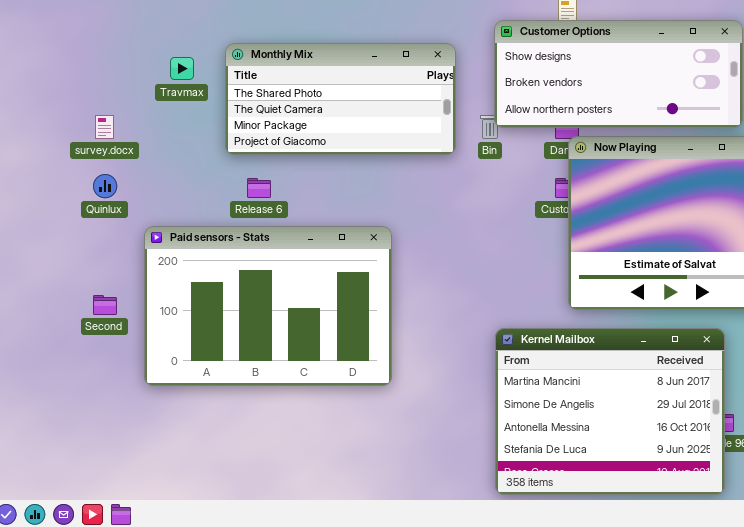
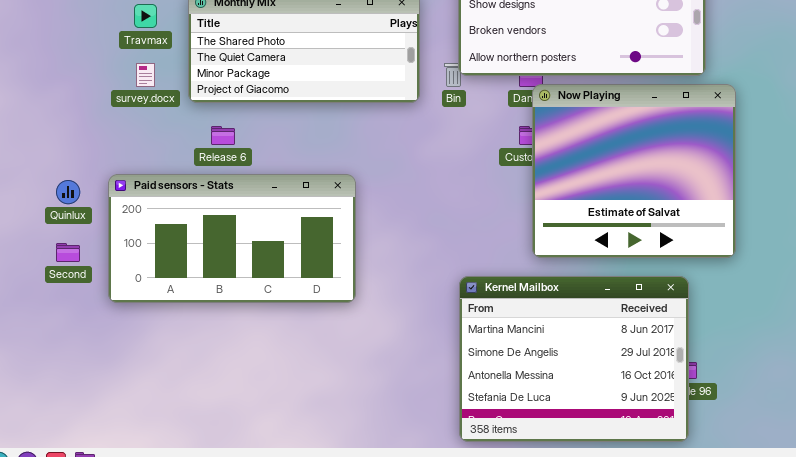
survey.docx: [95,115,114,139] -> [136,63,155,87], moved
Quinlux: [93,174,117,198] -> [56,180,80,204], moved
Paid sensors - Stats: [144,226,392,386] -> [108,174,356,303], resized

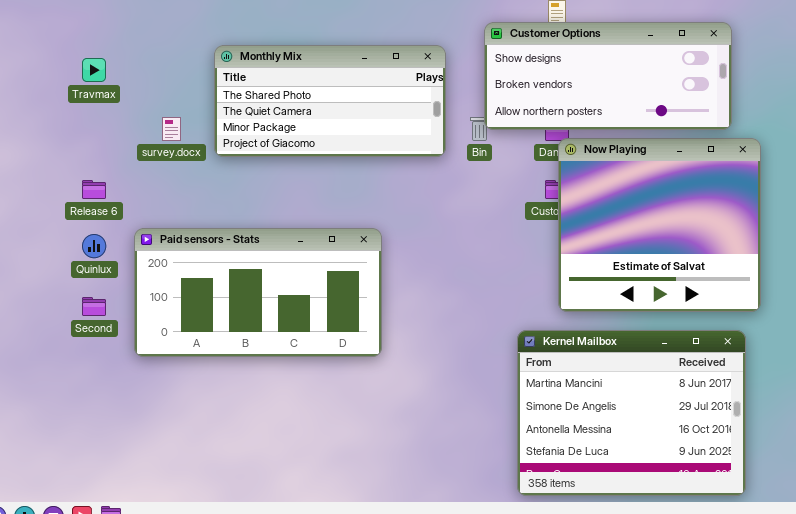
Travmax: [134,4,157,28] -> [82,58,106,82], moved
Release 6: [211,126,235,145] -> [82,180,106,199], moved
Kernel Mailbox: [459,276,689,442] -> [517,330,746,496], moved

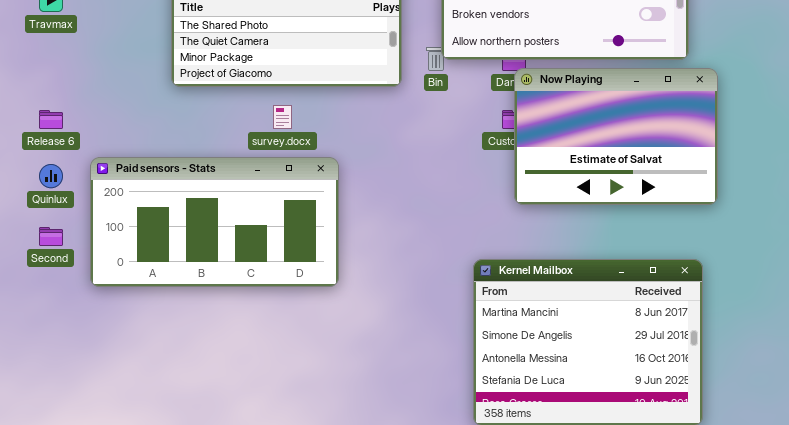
survey.docx: [162,117,181,141] -> [273,105,292,129], moved
Now Playing: [558,138,761,312] -> [514,68,718,205], resized

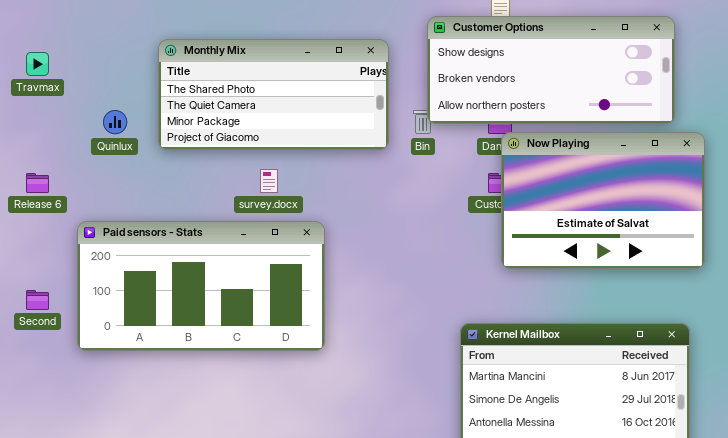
Quinlux: [39,164,63,188] -> [103,110,127,134], moved

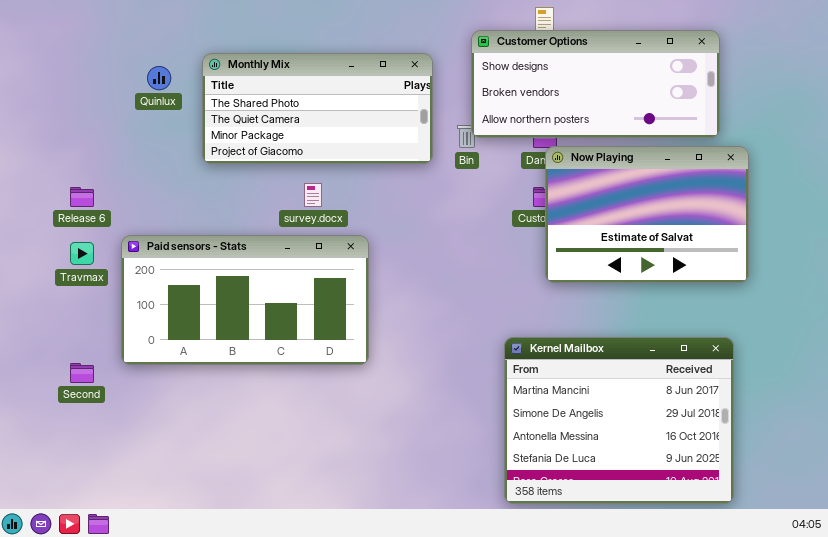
Travmax: [26,52,49,76] -> [70,242,94,265], moved
Quinlux: [103,110,127,134] -> [147,66,171,90], moved
Second: [26,290,49,310] -> [70,363,94,383], moved

